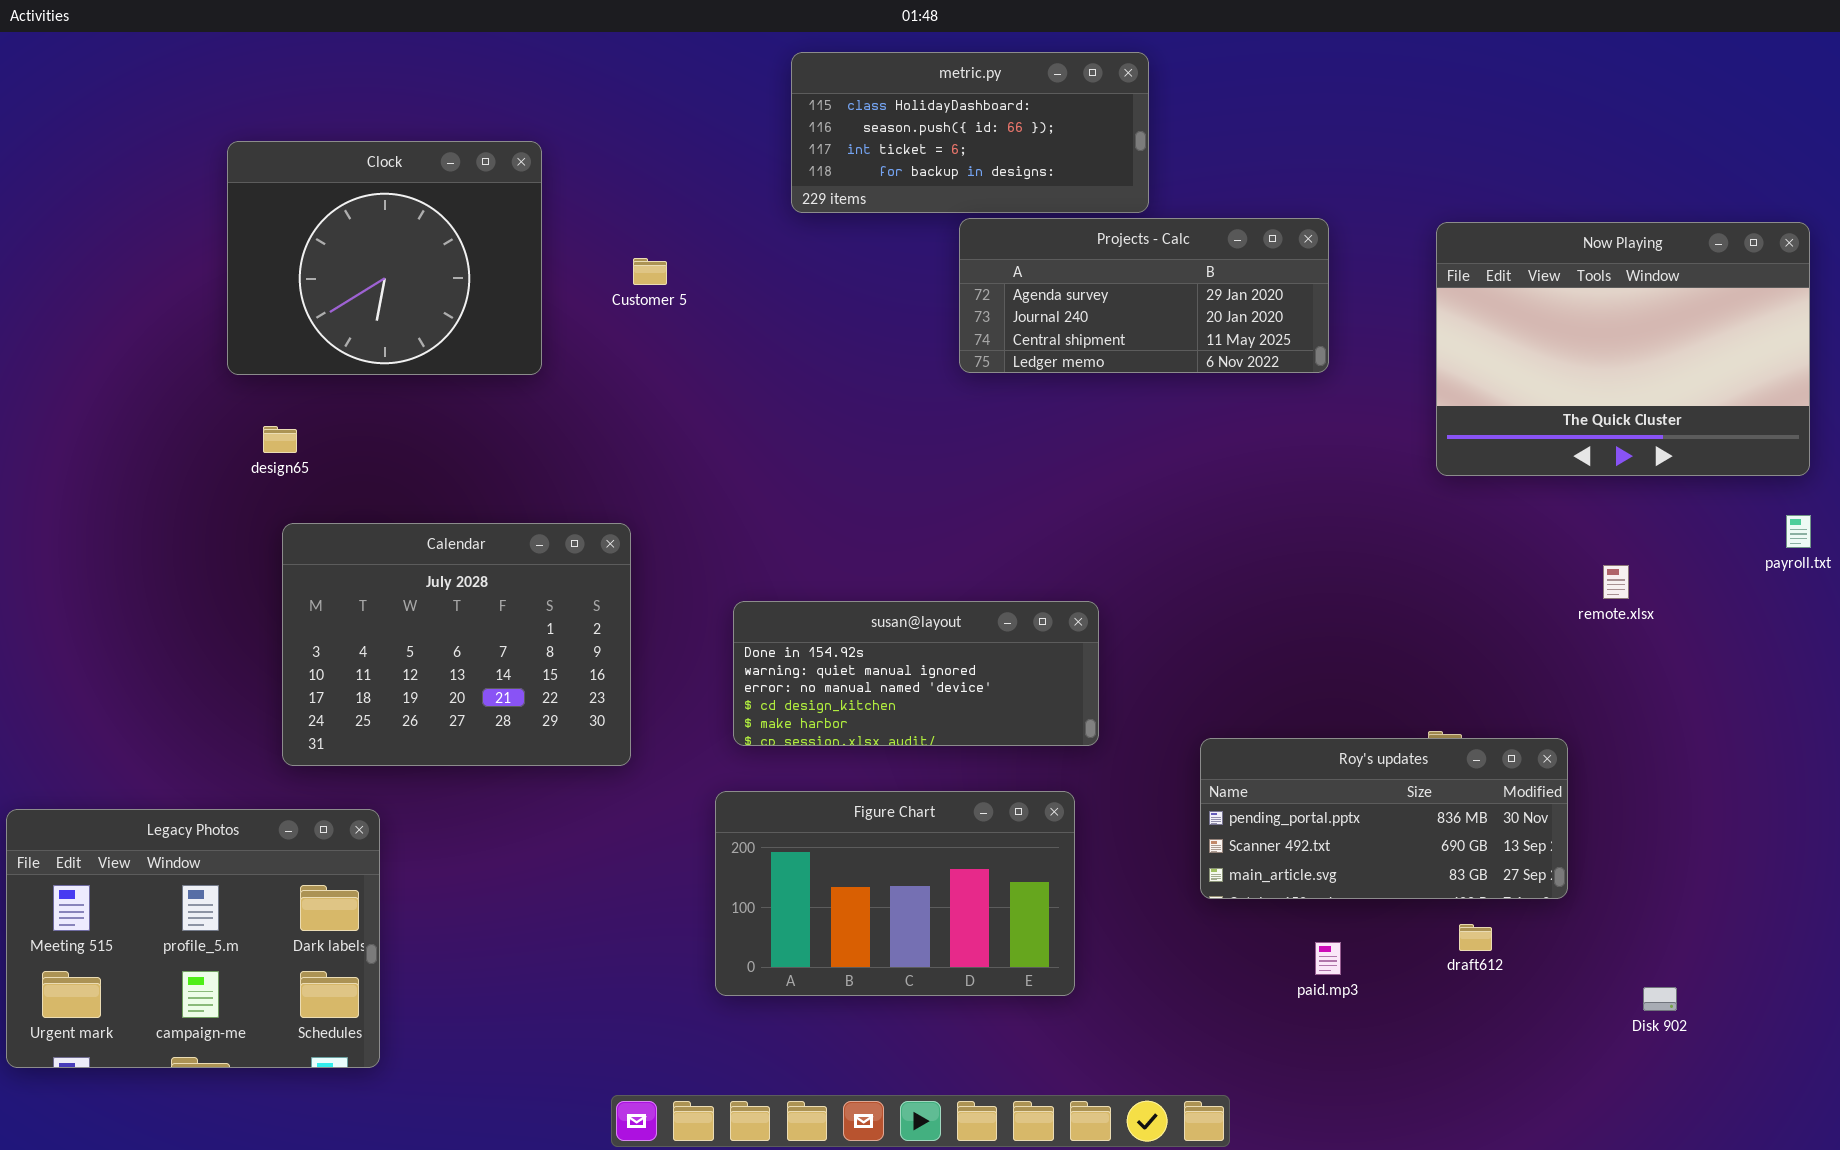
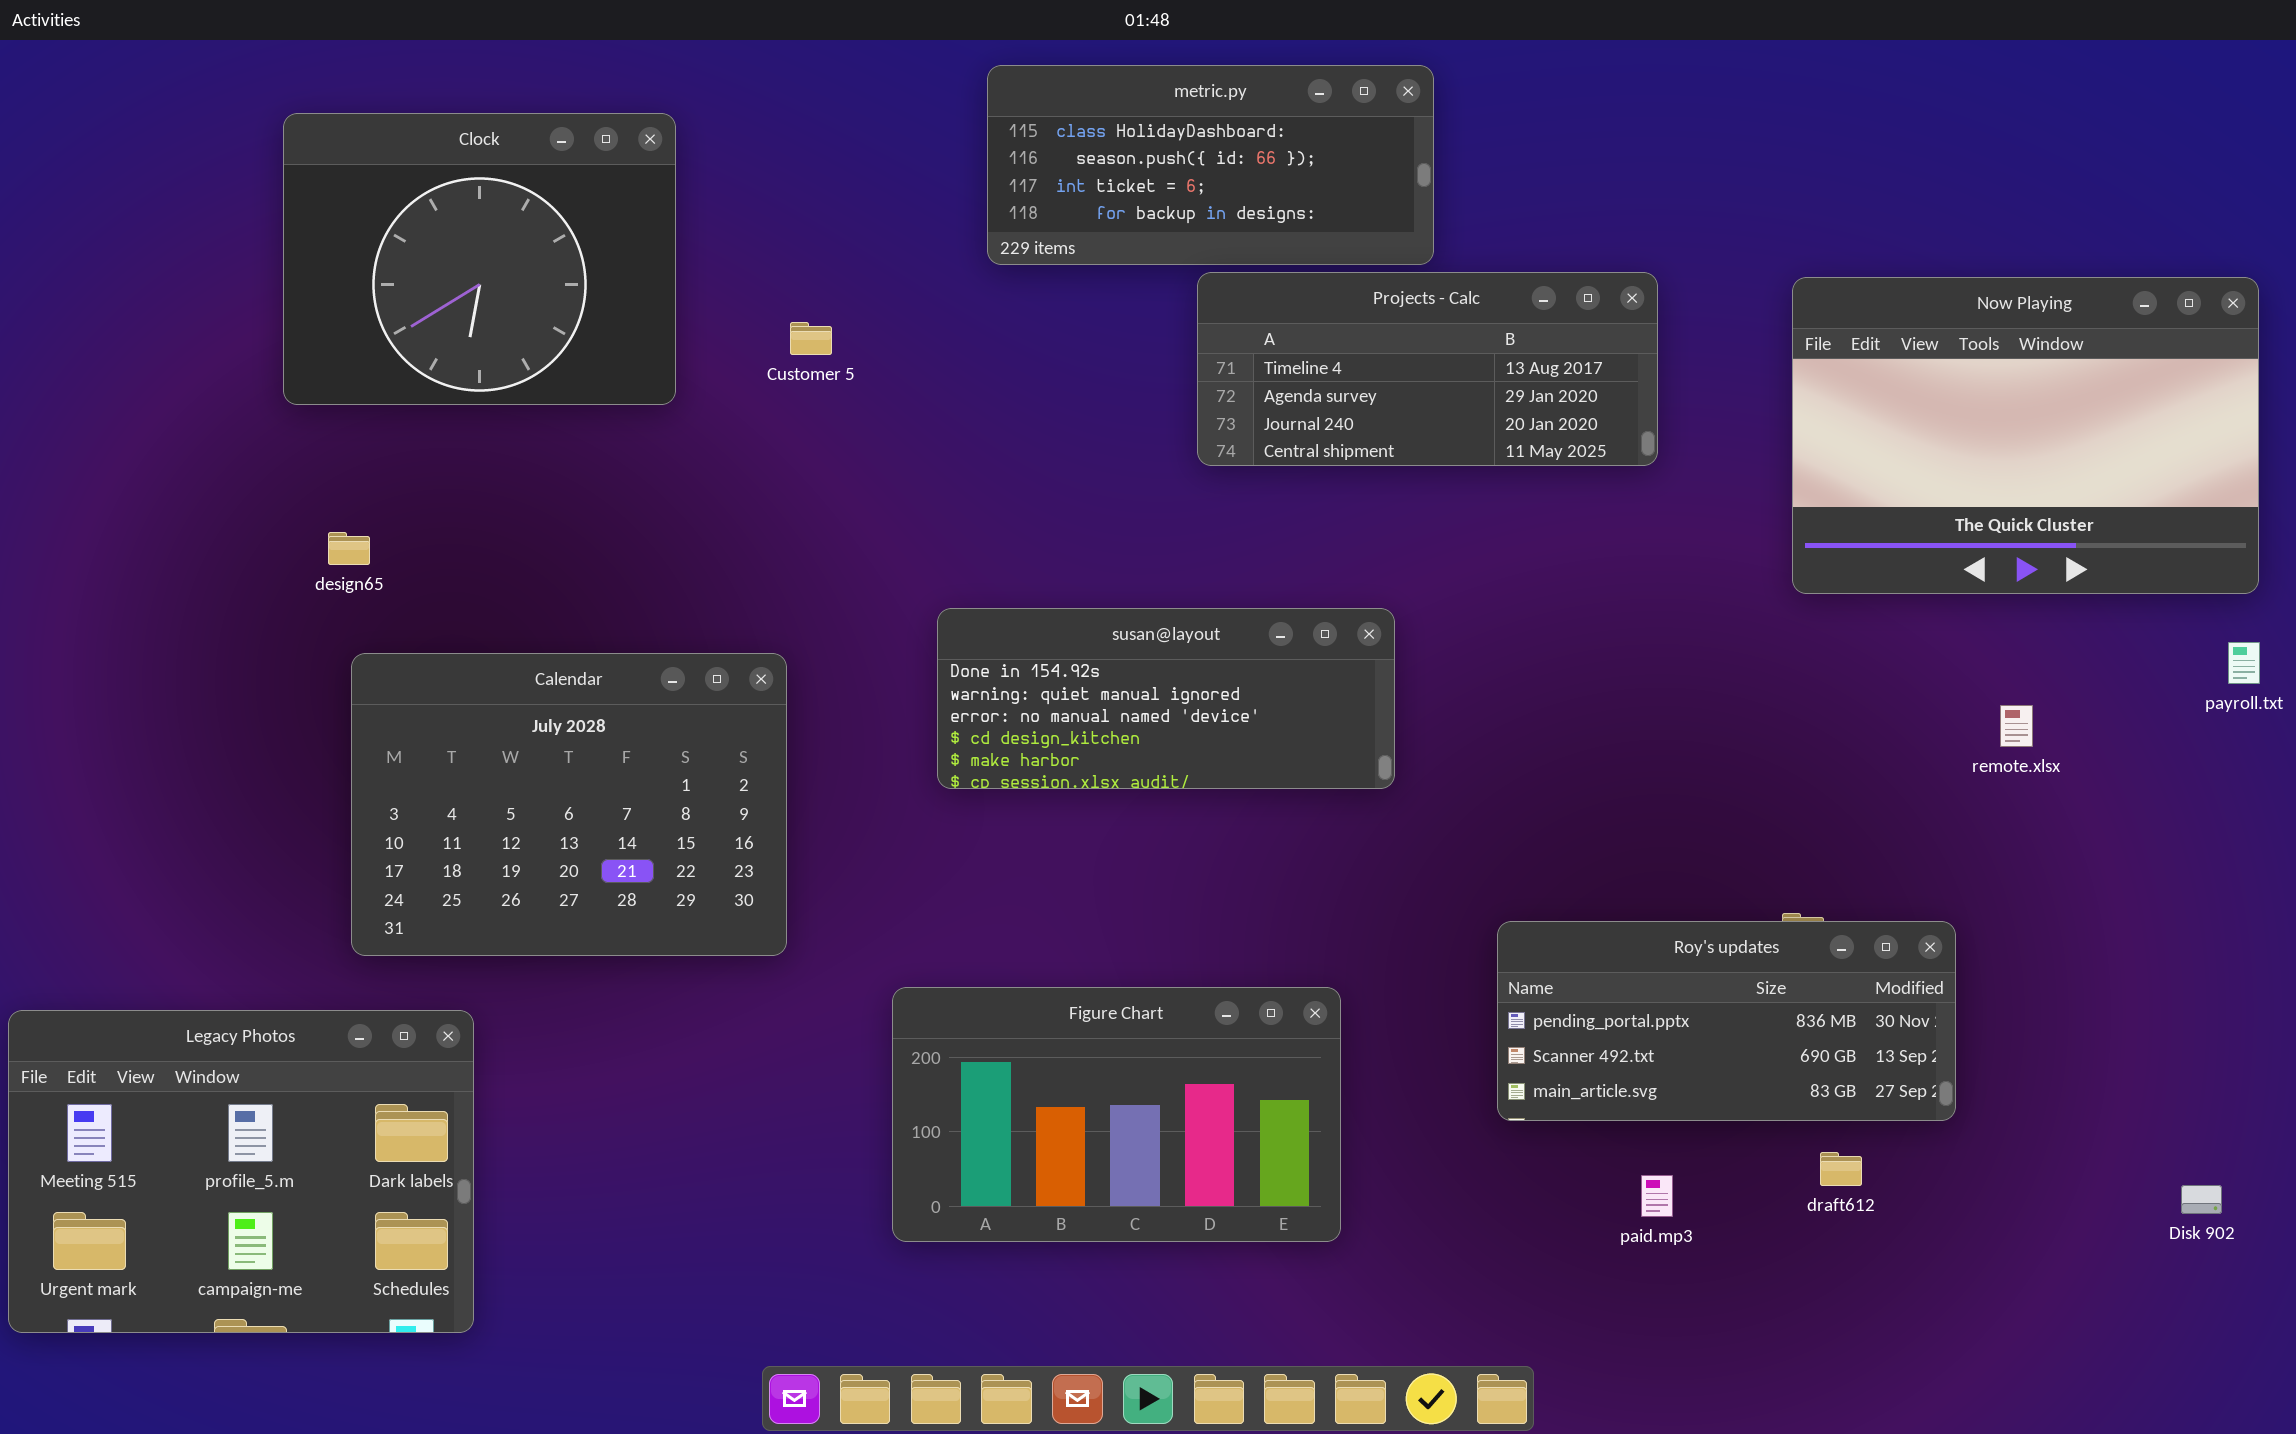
Clock: [227,141,542,375] -> [283,113,676,405], moved
Projects - Calc: [959,218,1329,373] -> [1197,272,1658,466], scrolled up 1 row
susan@layout: [733,601,1099,746] -> [937,608,1395,789], moved
Disk 902: [1643,987,1677,1011] -> [2181,1185,2222,1214], moved

